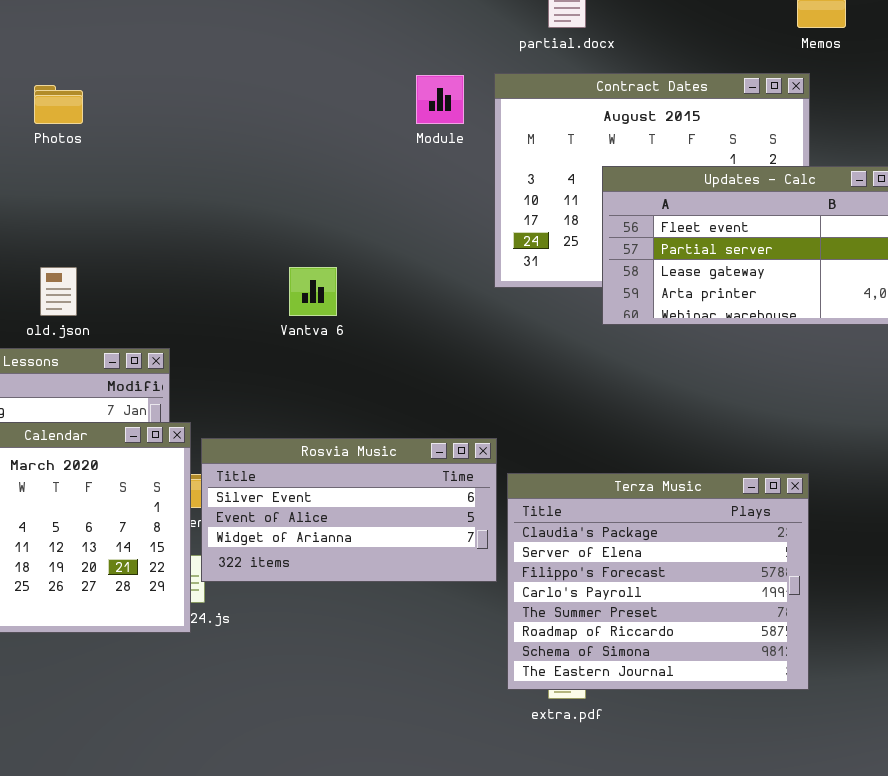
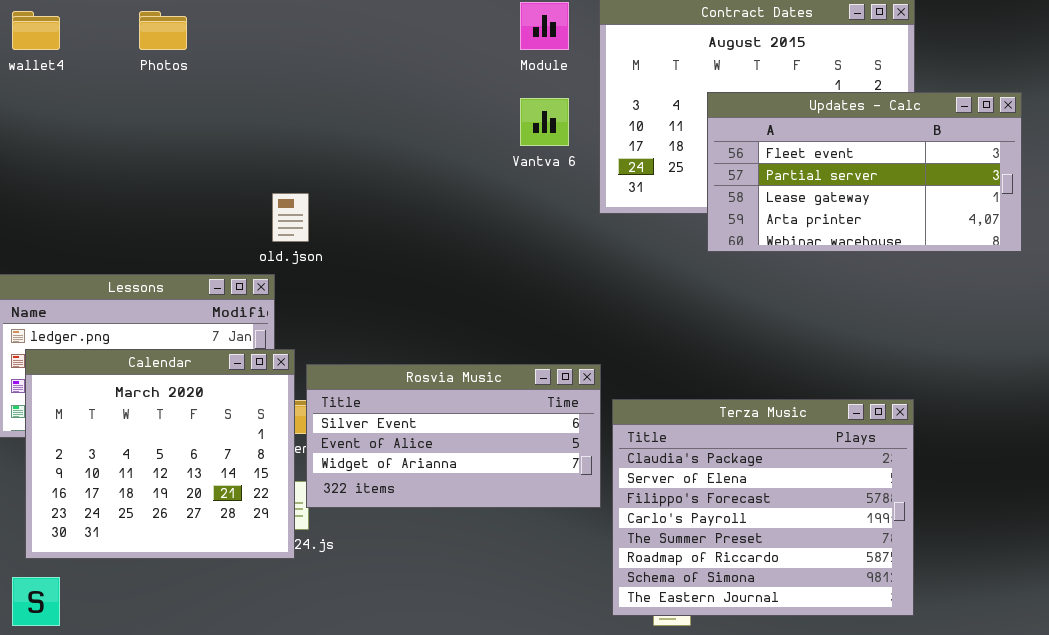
old.json: [40,267,77,316] -> [272,193,309,242], moved
Vantva 6: [289,267,337,316] -> [520,98,569,146], moved

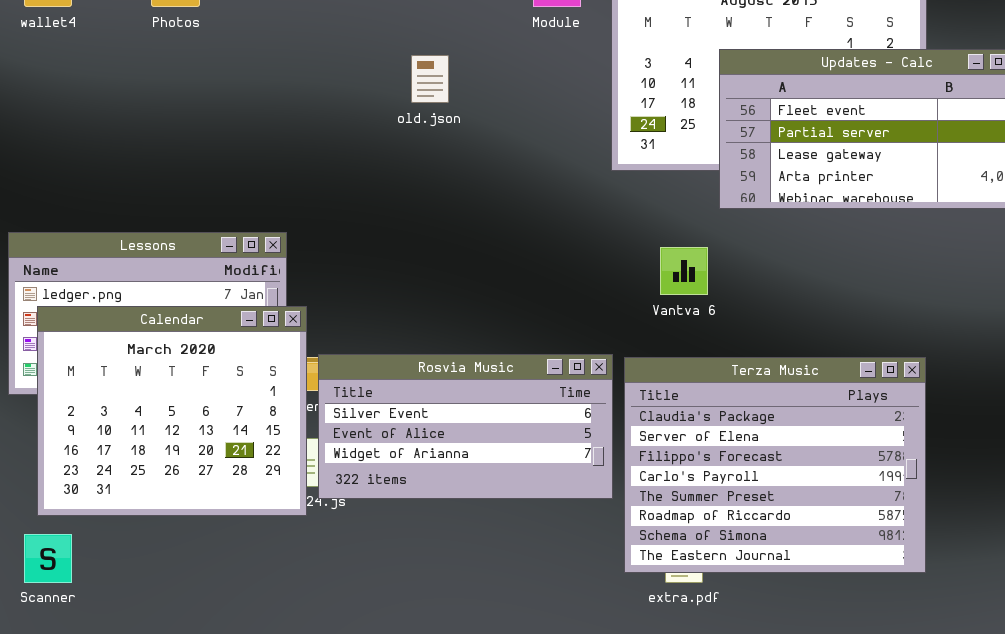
Vantva 6: [520,98,569,146] -> [660,247,708,295], moved
old.json: [272,193,309,242] -> [411,55,449,103], moved
Rosvia Music: [306,364,601,508] -> [318,354,613,499], moved

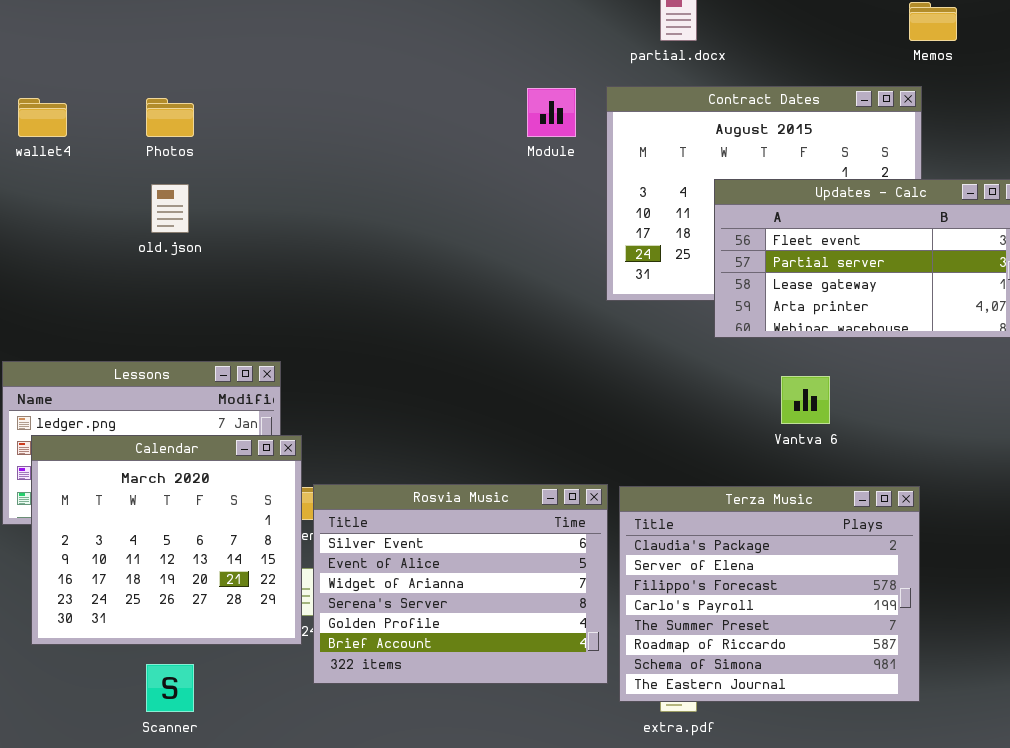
old.json: [411,55,449,103] -> [151,184,189,233], moved
Vantva 6: [660,247,708,295] -> [781,376,830,424], moved
Rosvia Music: [318,354,613,499] -> [313,484,608,684], resized
Scanner: [24,534,72,583] -> [146,664,194,712], moved

